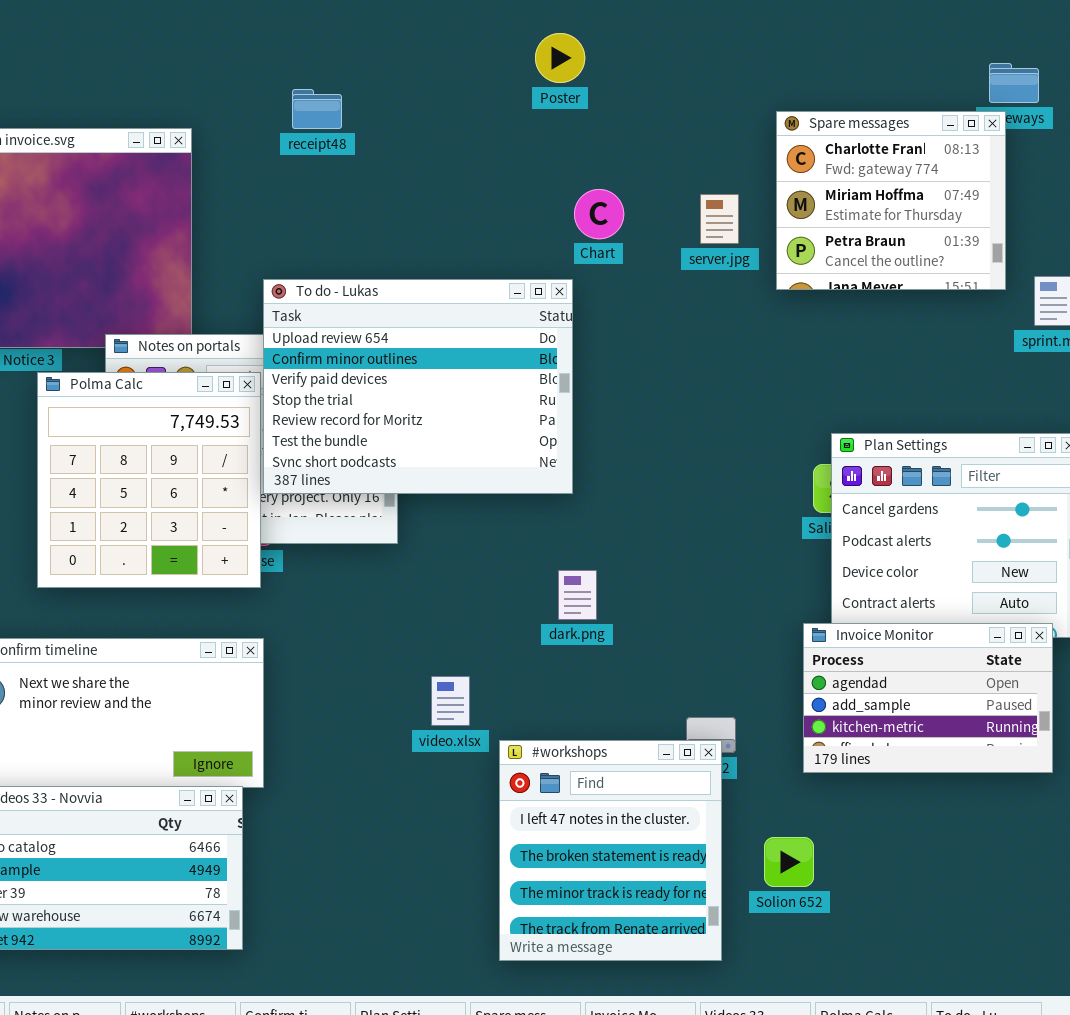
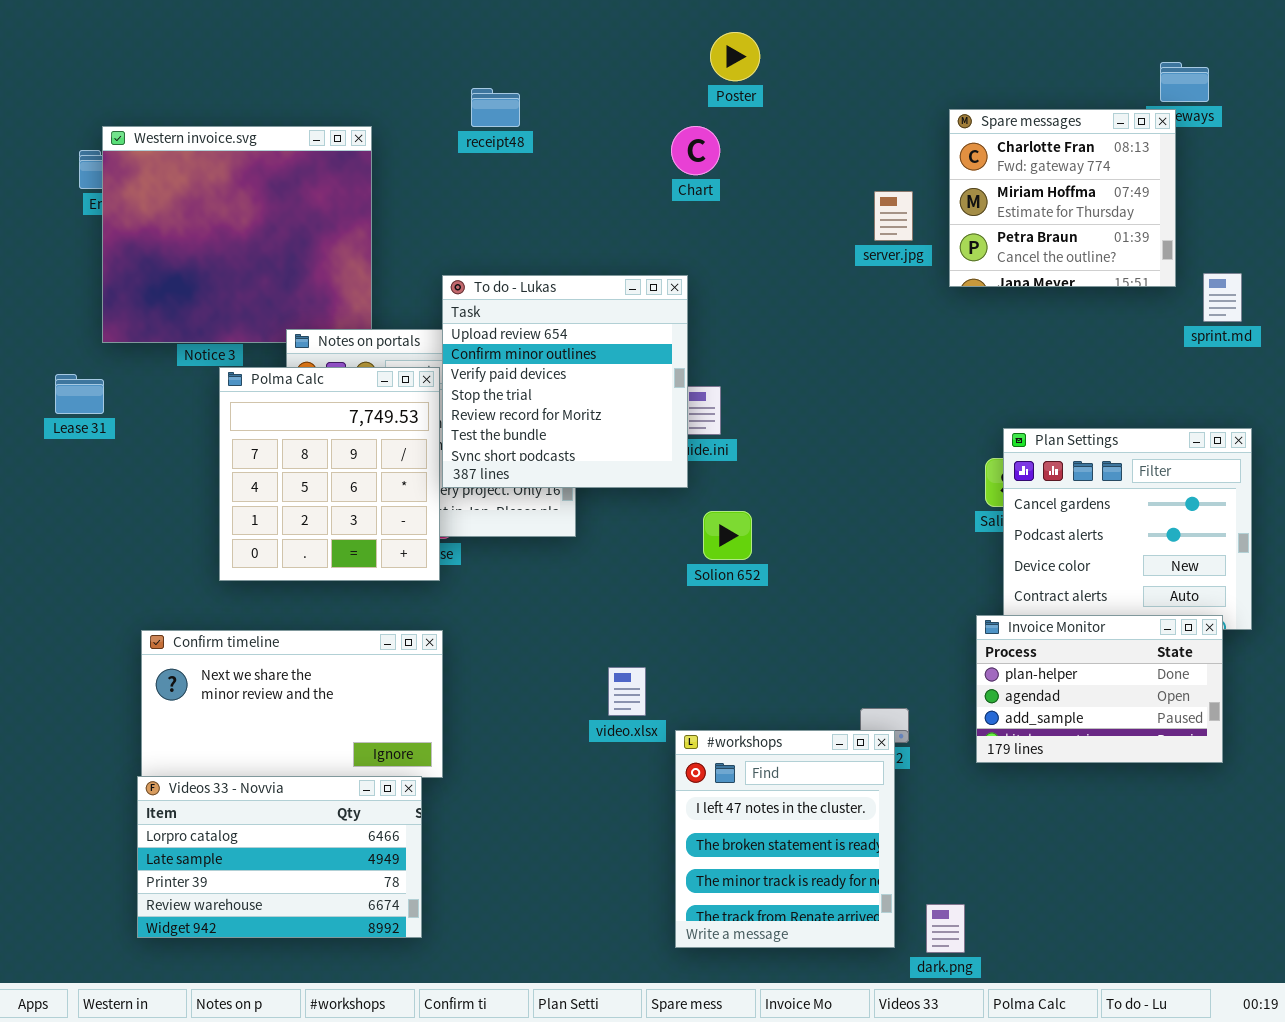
Chart: [574,189,624,239] -> [671,126,720,175], moved
To do - Lukas: [263,279,573,494] -> [442,275,688,488], resized
dark.png: [558,570,597,620] -> [926,904,965,953], moved
Invoice Monitor: [803,623,1053,773] -> [976,615,1223,763], scrolled up 1 row
Solion 652: [764,837,814,887] -> [703,511,752,560], moved

